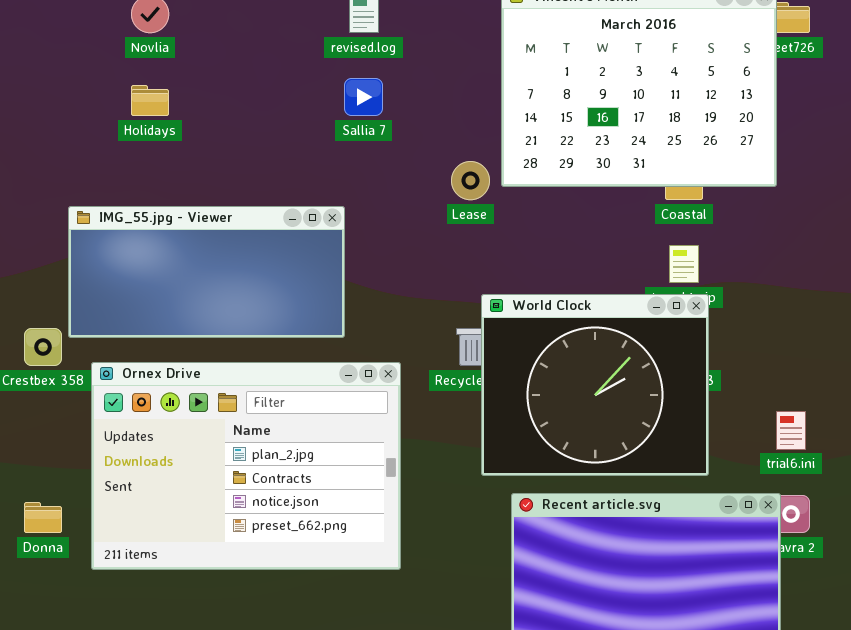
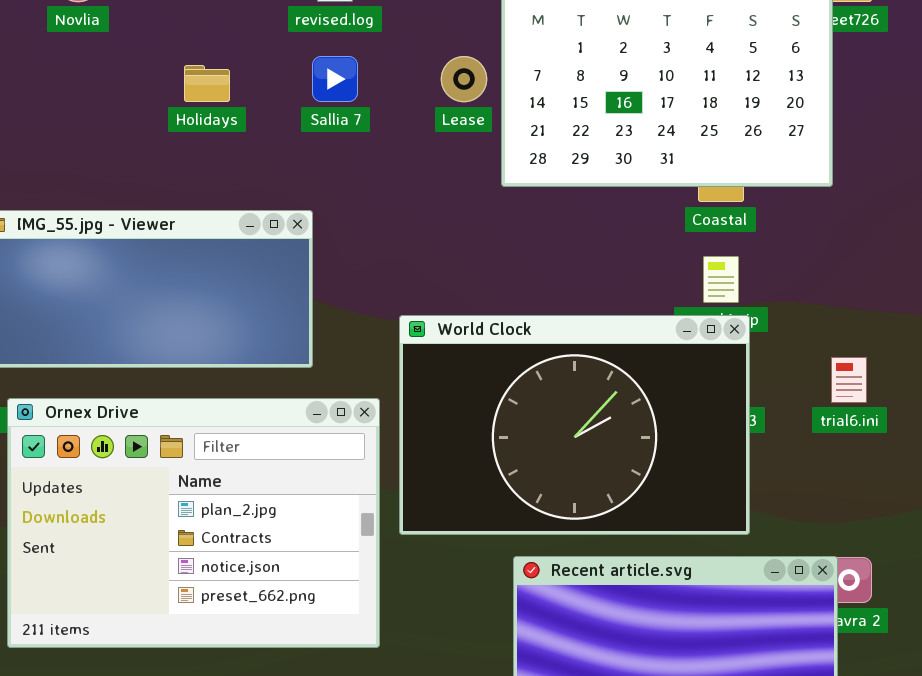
Holidays: [131,85,169,116] -> [184,65,230,102], moved
Lease: [451,161,490,200] -> [441,56,487,102], moved
World Clock: [481,294,709,476] -> [399,315,750,535], resized
trial6.ini: [776,411,806,450] -> [831,357,867,403], moved

